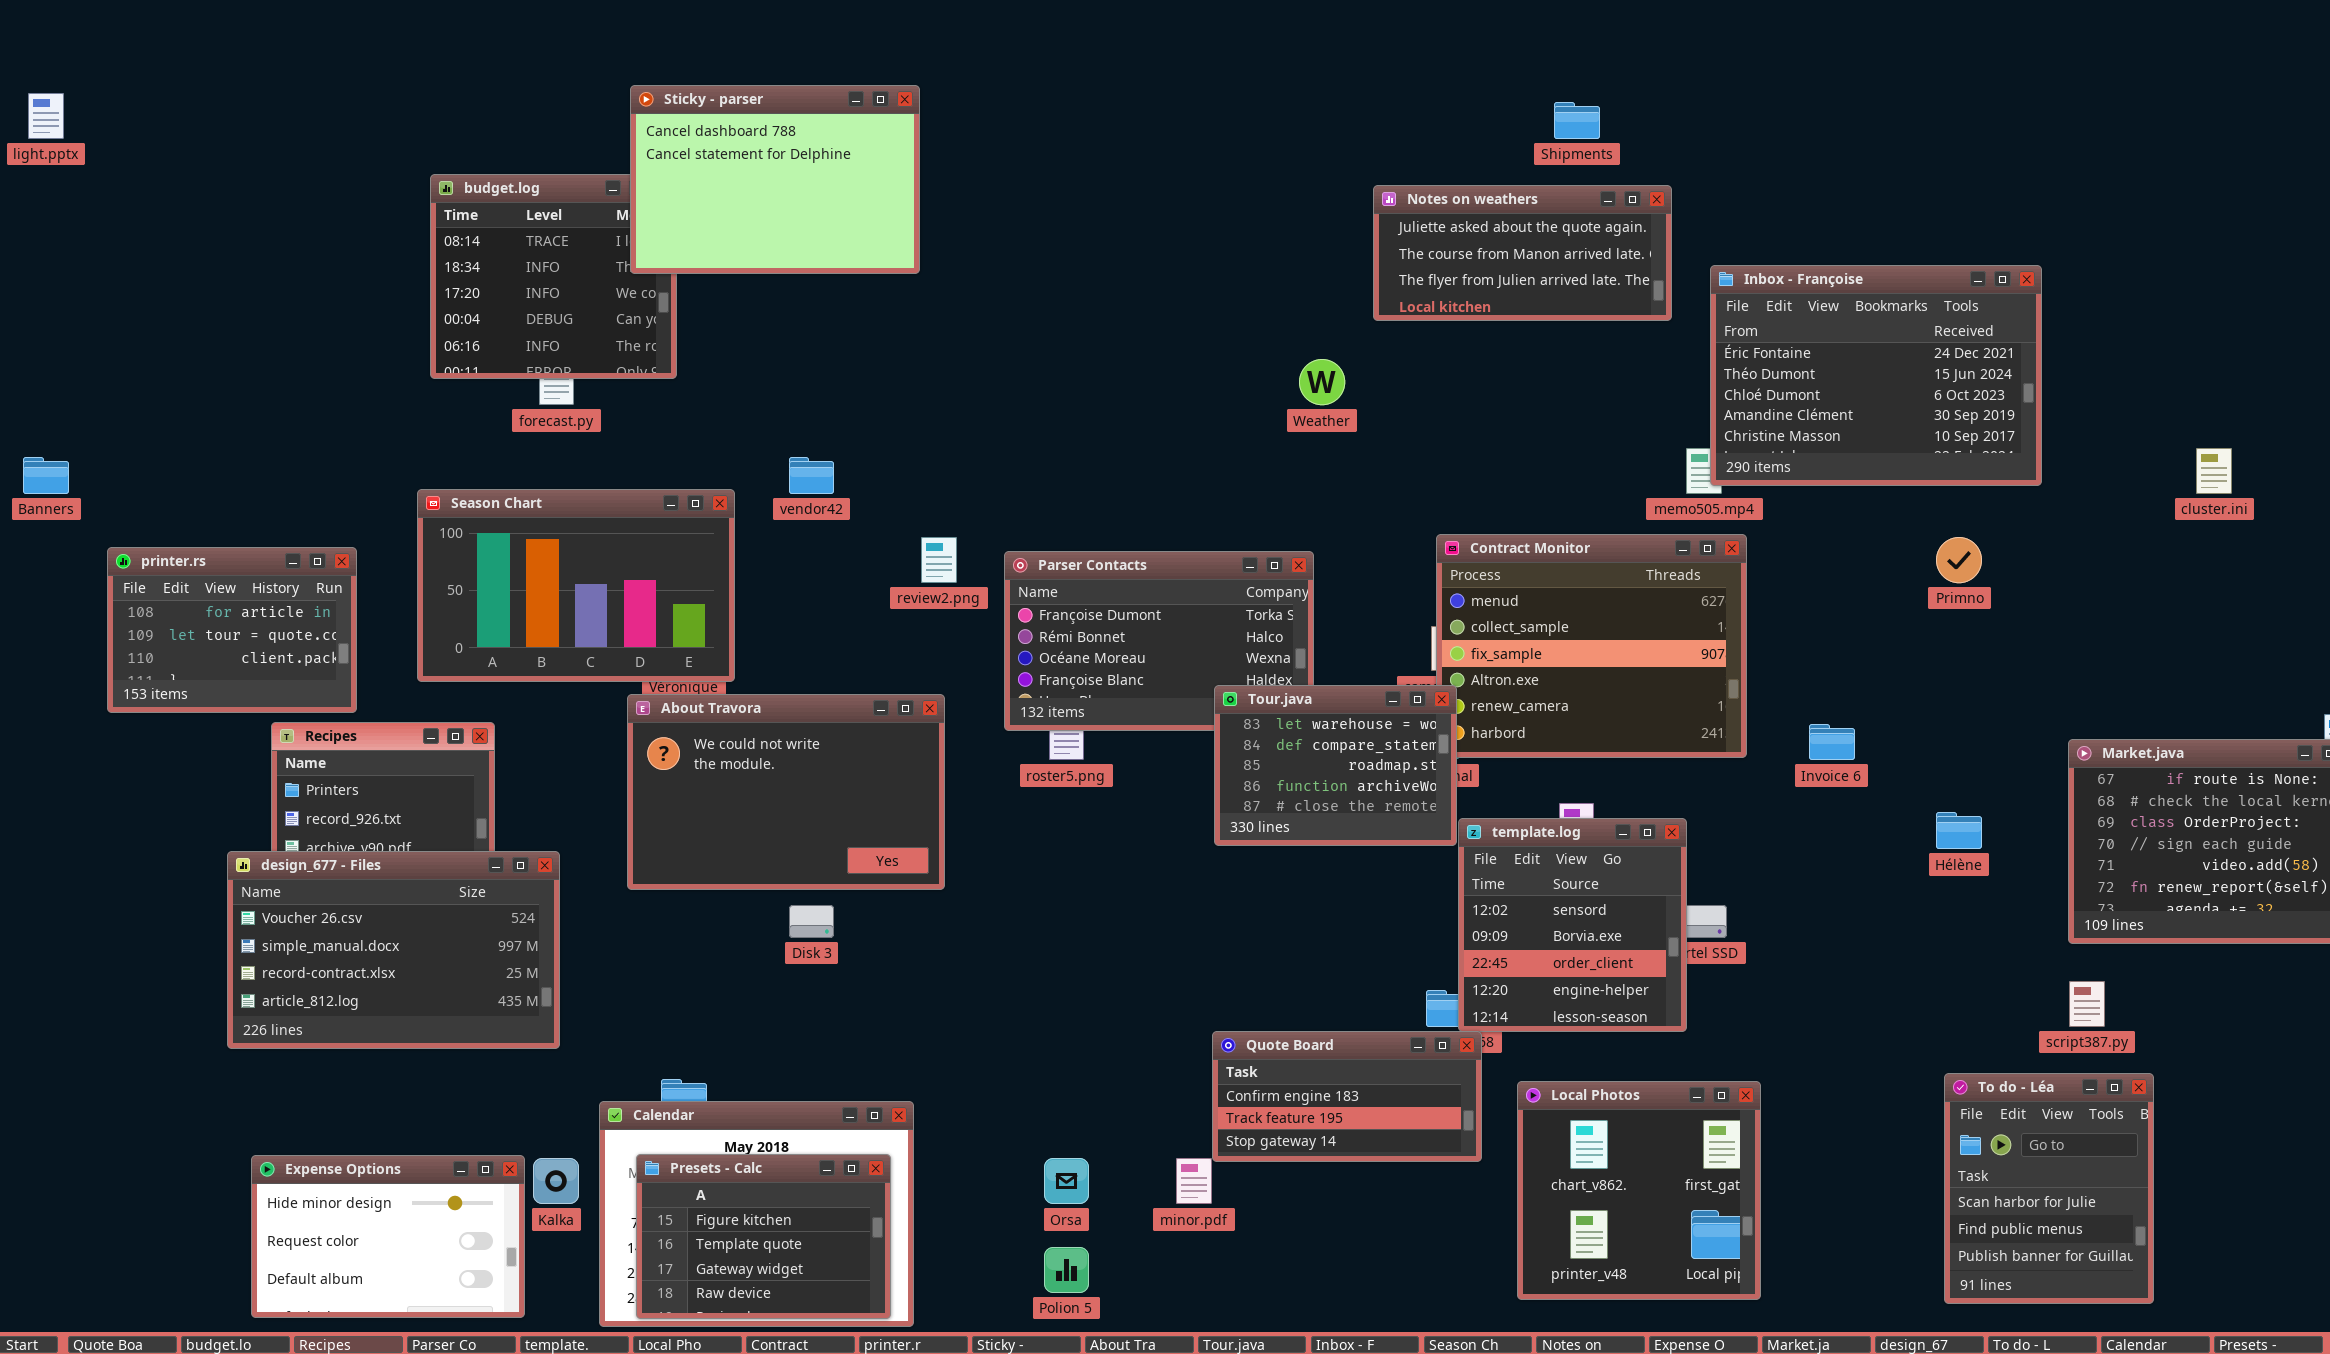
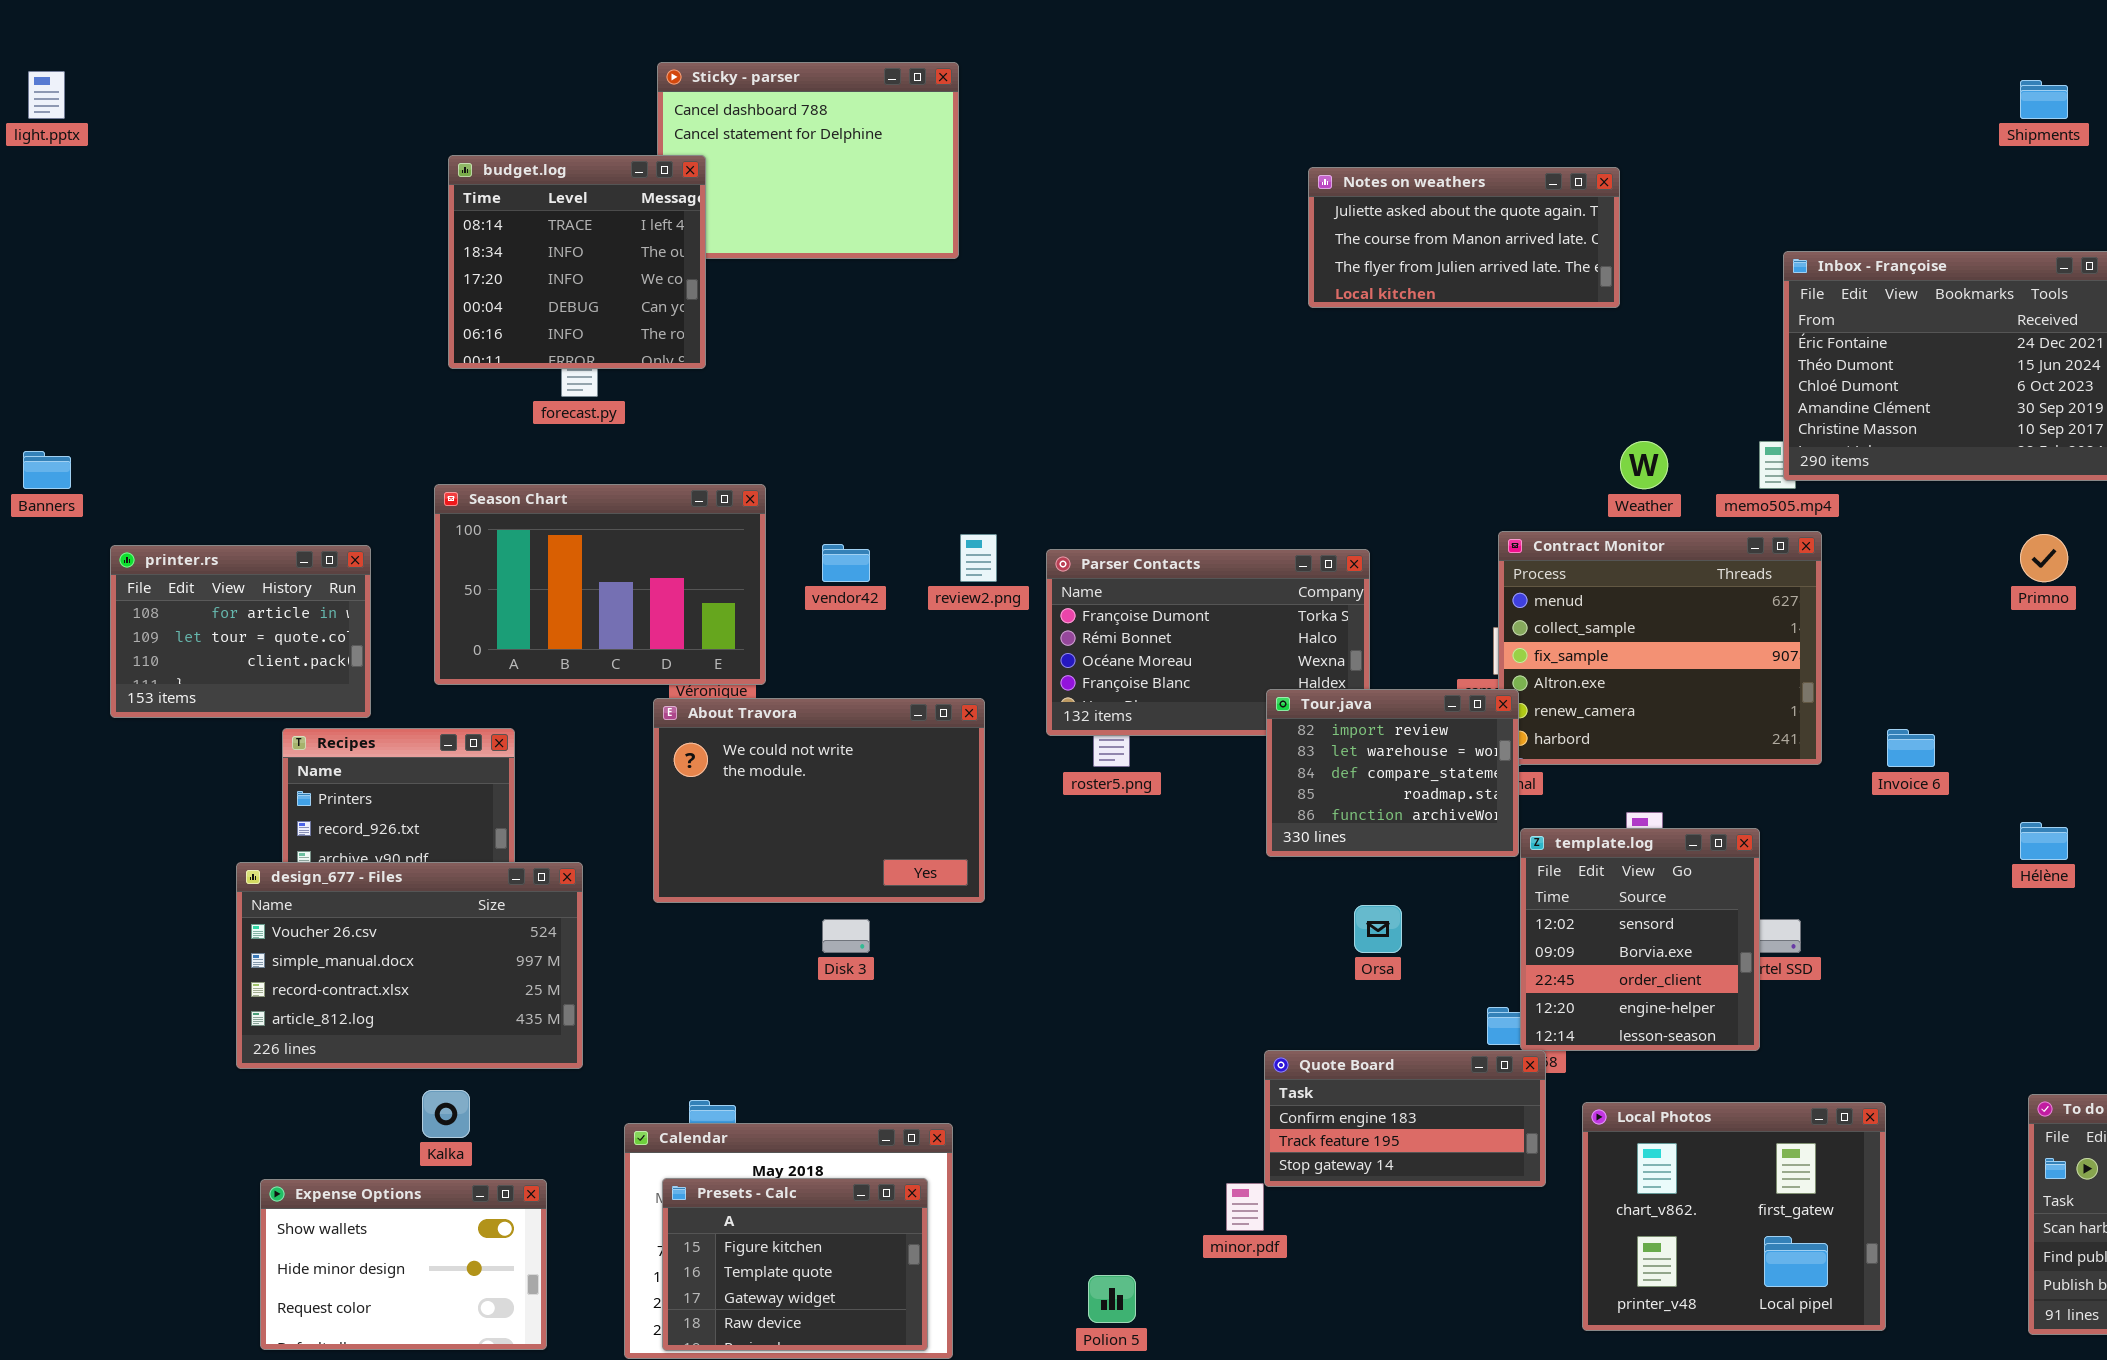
Shipments: [1554,102,1600,139] -> [2020,80,2068,119], moved
budget.log: [430,174,677,379] -> [448,155,706,369], raised
Notes on weathers: [1373,185,1672,321] -> [1308,167,1620,308], moved
Weather: [1299,359,1345,405] -> [1620,441,1668,489], moved
vendor42: [789,457,834,494] -> [822,544,870,582], moved
Tour.java: [1214,685,1457,846] -> [1266,689,1519,857], scrolled up 1 row
Local Photos: [1517,1081,1761,1300] -> [1582,1102,1886,1331], resized
Expense Options: [251,1155,525,1318] -> [260,1179,547,1350], scrolled up 1 row
Kalka: [533,1158,579,1204] -> [422,1090,470,1138], moved
Orsa: [1044,1158,1089,1204] -> [1354,905,1402,953], moved

